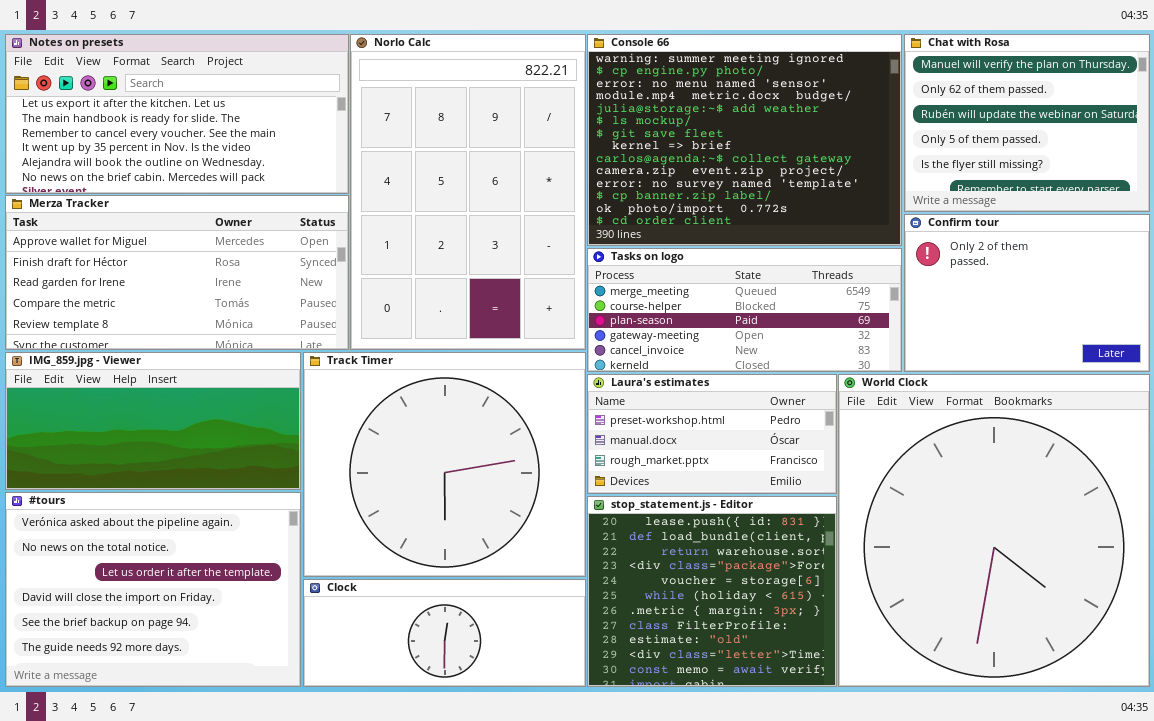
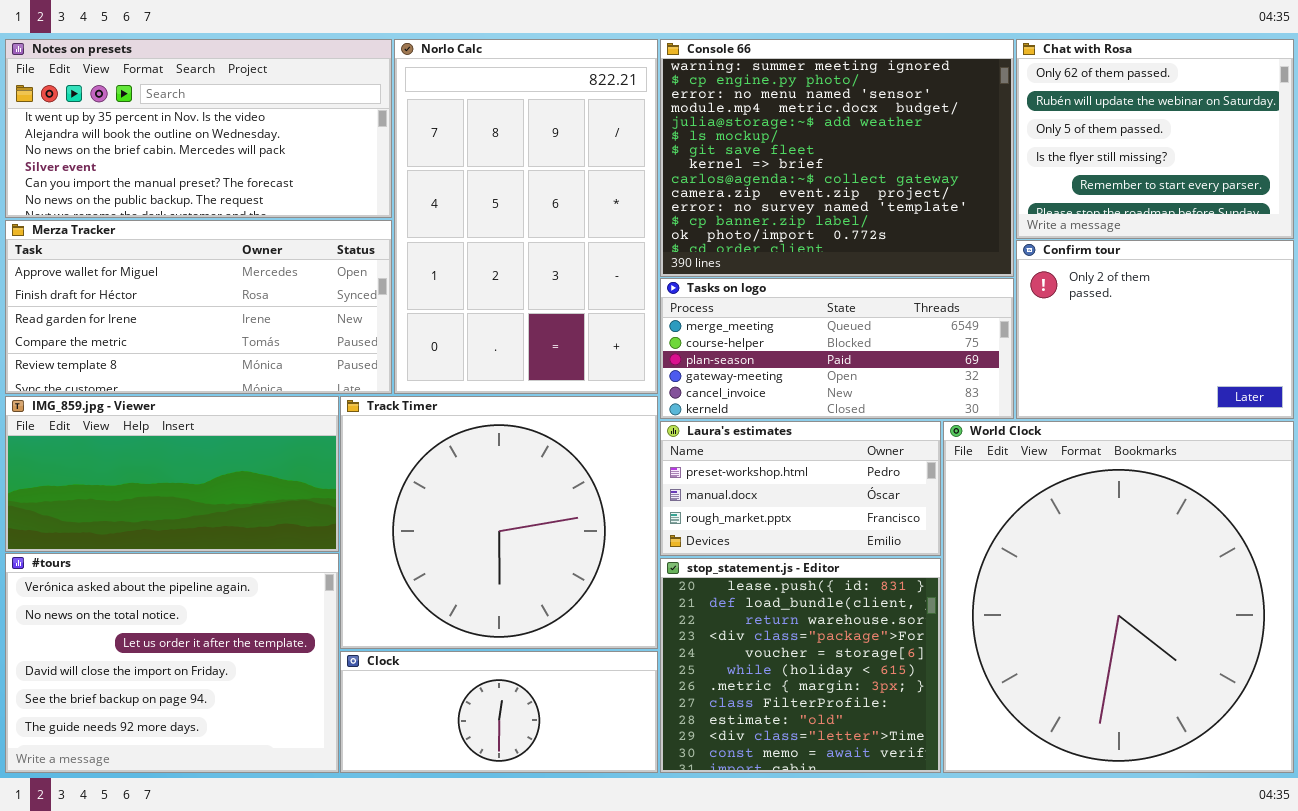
Notes on presets: [5,34,349,194] -> [5,39,392,218], scrolled down 3 rows
Chat with Rosa: [904,34,1150,212] -> [1016,39,1294,239], scrolled down 1 row

